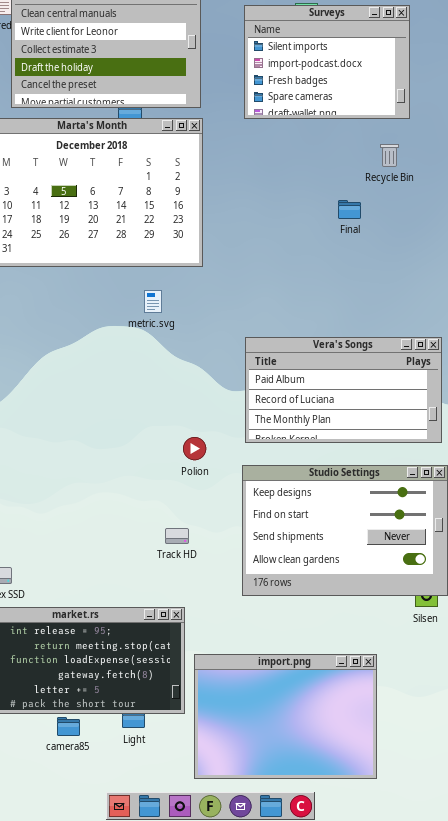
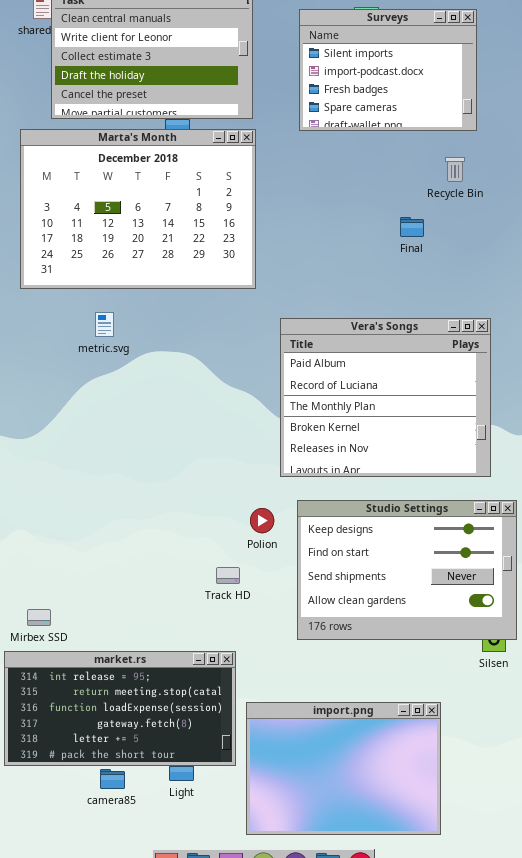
metric.svg: [144,290,162,313] -> [95,312,114,337], moved
Vera's Songs: [245,337,442,443] -> [280,318,491,477], moved, resized
Polion: [183,437,206,460] -> [250,508,274,533], moved

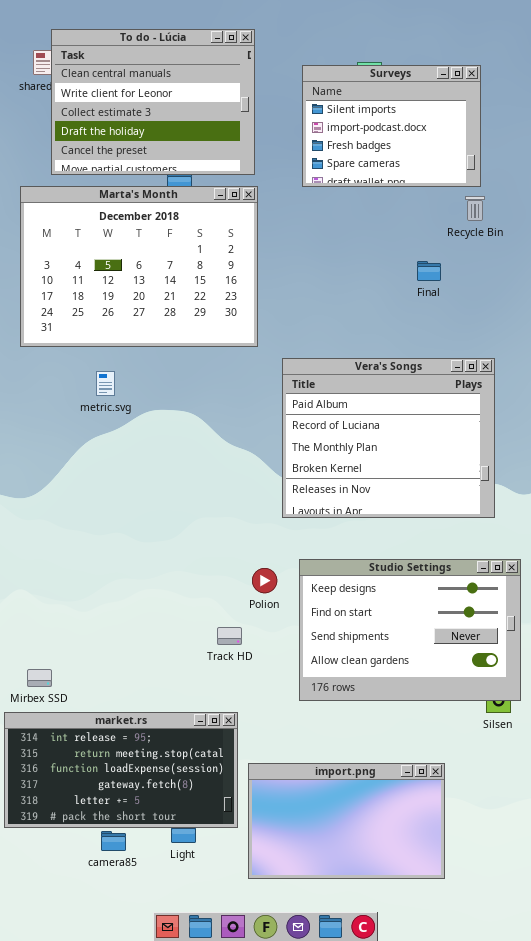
Recycle Bin: [445,157,465,182] -> [465,196,485,221], moved
Final: [400,217,424,237] -> [417,261,441,281], moved
Vera's Songs: [280,318,491,477] -> [282,358,495,518], moved
import.png: [246,702,441,835] -> [248,763,445,879], resized

